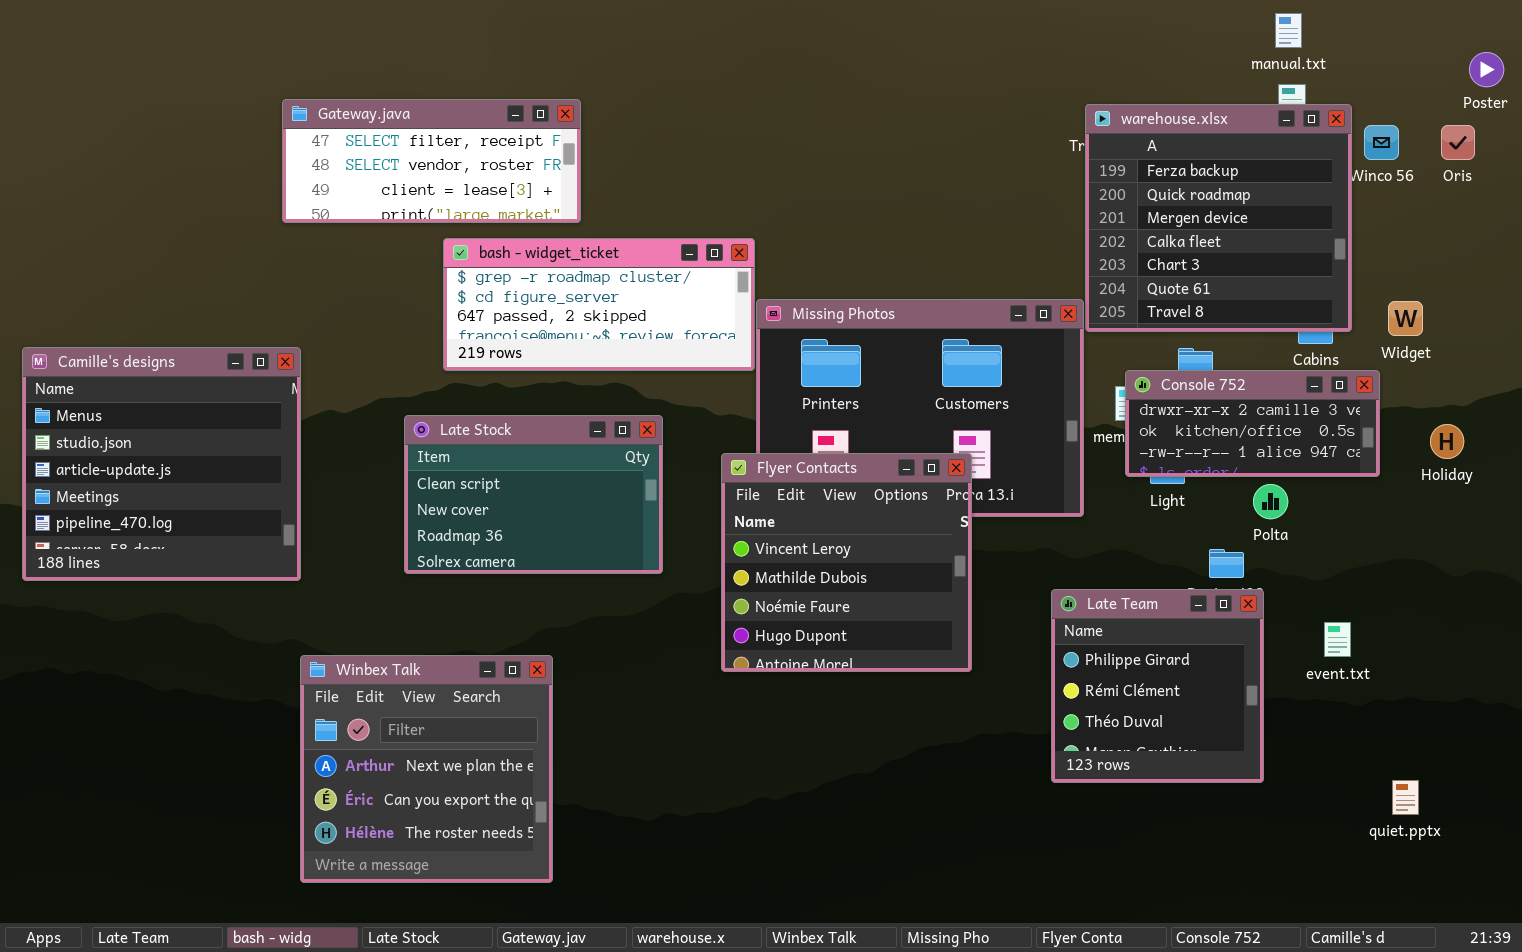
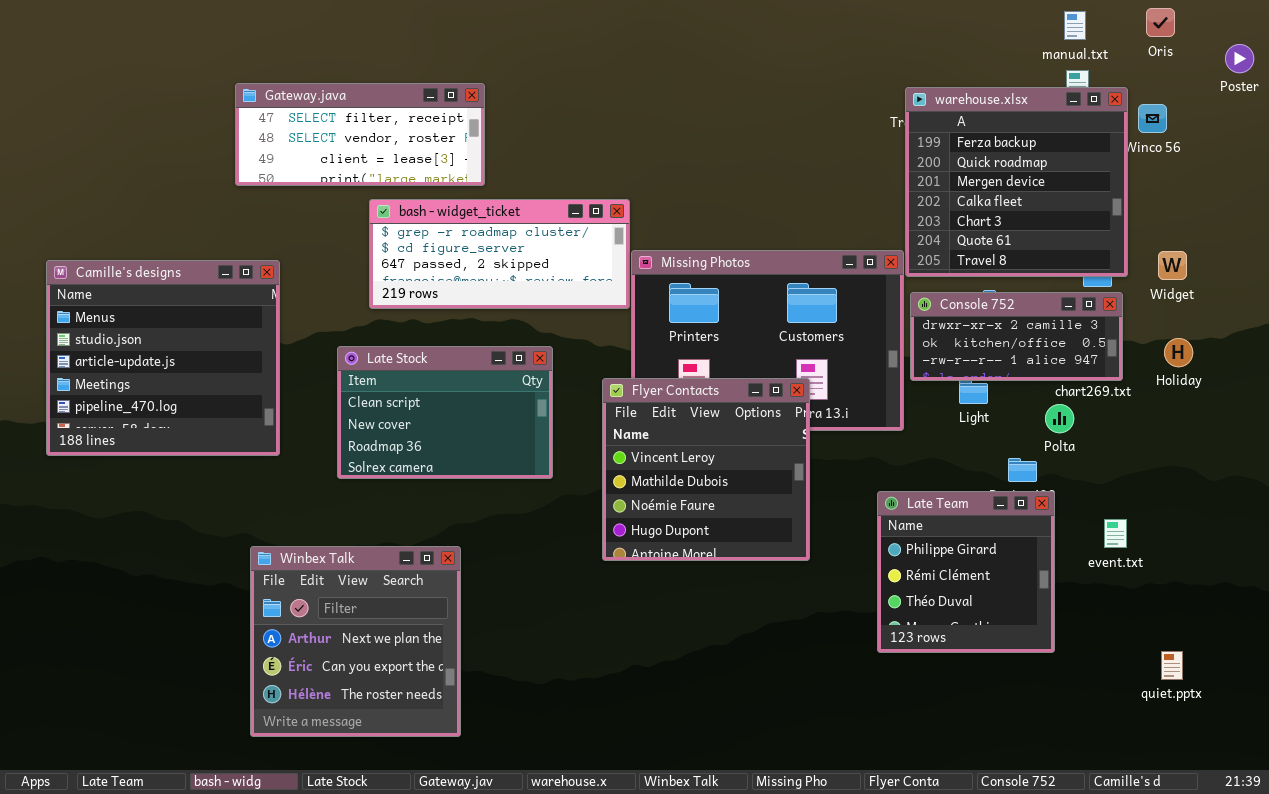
Oris: [1441,125,1475,160] -> [1146,8,1175,37], moved
Camille's designs: [22,347,301,581] -> [46,260,280,456], moved
Console 752: [1125,370,1380,477] -> [910,292,1123,381], moved
Holiday: [1430,424,1464,459] -> [1164,338,1193,367], moved

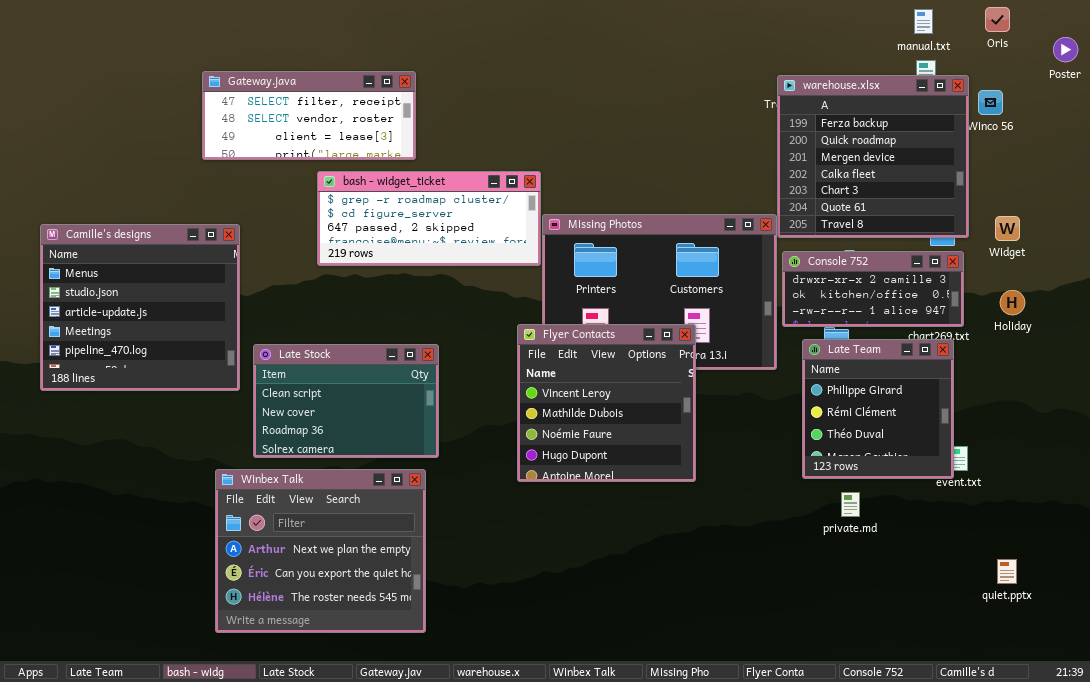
Late Stock: [337,346,553,479] -> [253,344,439,458], moved
Late Team: [877,491,1055,653] -> [802,339,954,479], moved
Winbex Talk: [250,546,461,737] -> [215,469,426,633], resized

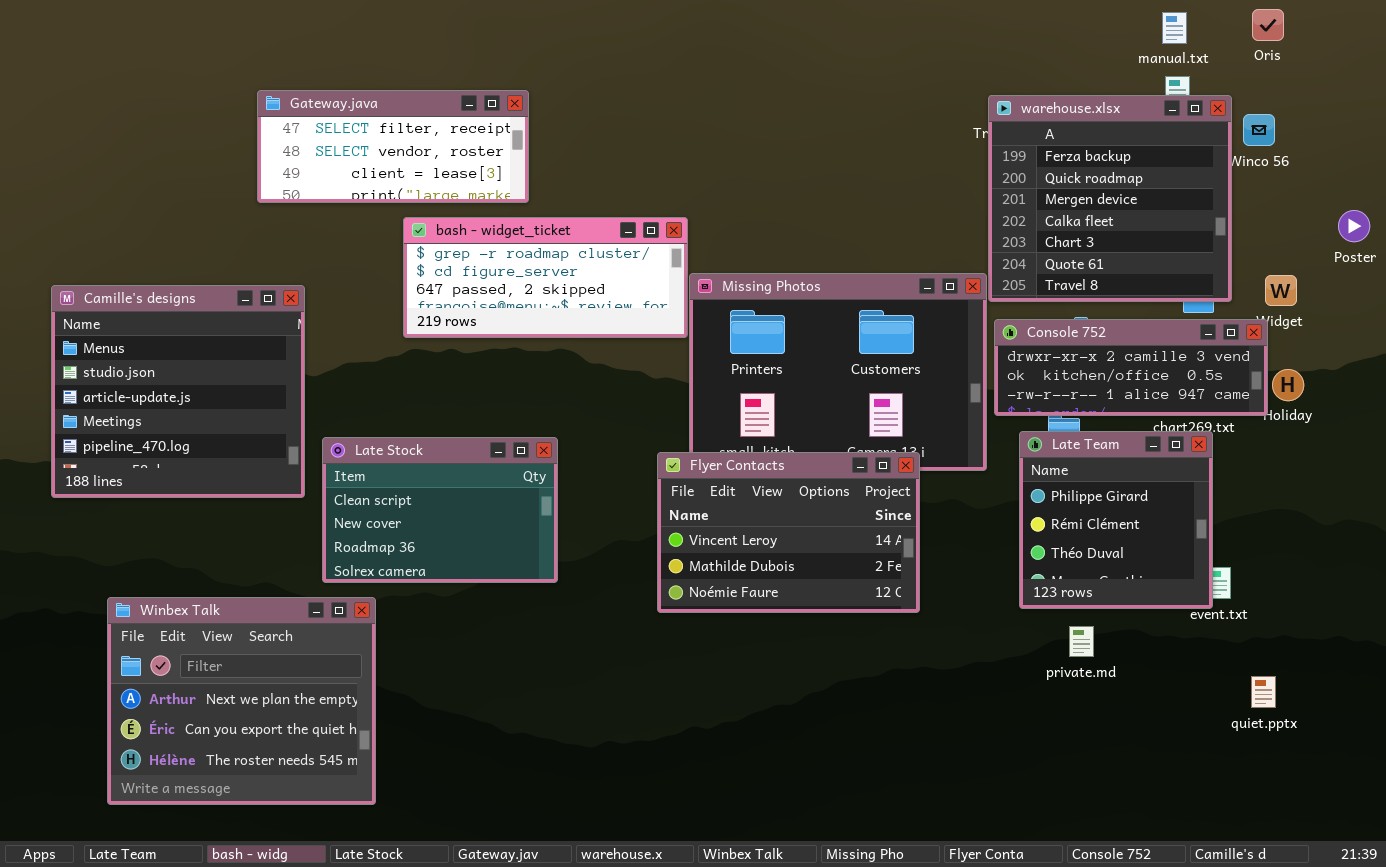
Poster: [1053,37,1078,62] -> [1338,210,1370,242], moved
Console 752: [782,251,964,327] -> [994,319,1268,416], resized
Flyer Contacts: [517,324,696,482] -> [657,452,920,613], resized
Winbex Talk: [215,469,426,633] -> [107,597,376,805], moved
quiet.pptx: [997,559,1017,584] -> [1251,676,1276,708], moved

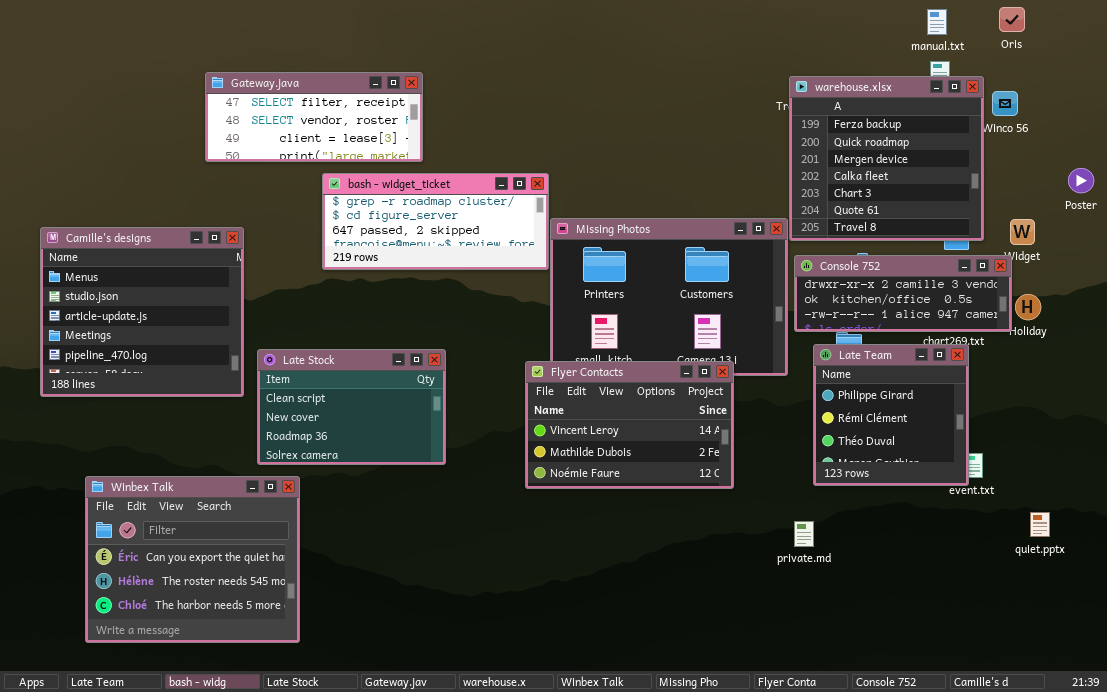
Winbex Talk: [107,597,376,805] -> [85,476,300,643], scrolled down 1 row
private.md: [1069,626,1094,657] -> [794,521,814,547], moved
quiet.pptx: [1251,676,1276,708] -> [1030,512,1050,537], moved

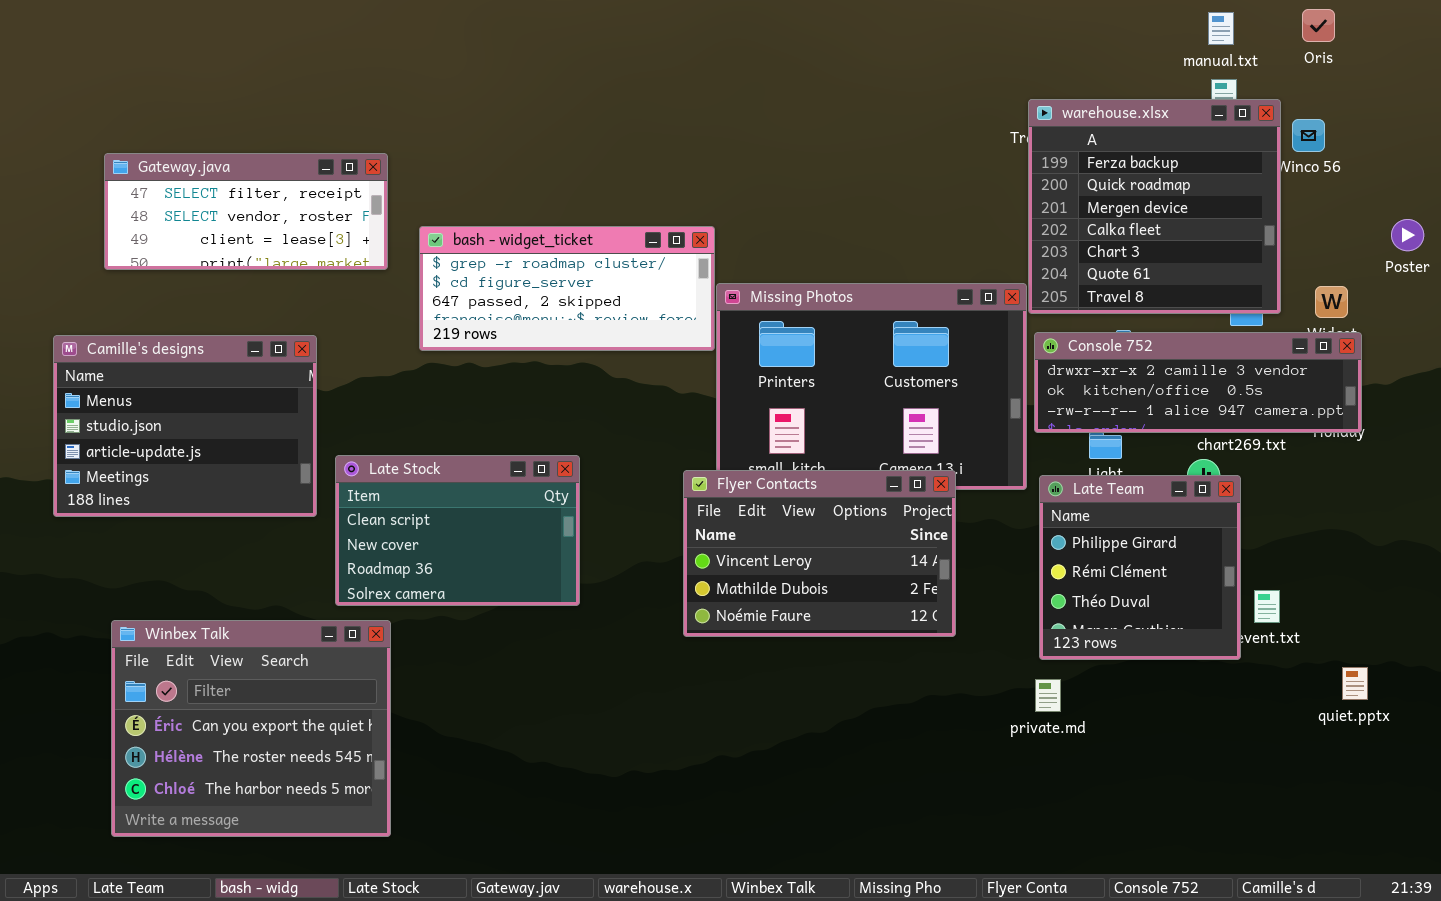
Gateway.java: [205,72,423,162] -> [104,153,388,270], moved
Camille's designs: [40,227,244,397] -> [53,335,317,517], resized
Console 752: [794,255,1012,332] -> [1034,332,1362,433], resized
Late Team: [813,344,969,486] -> [1039,475,1241,660], moved

